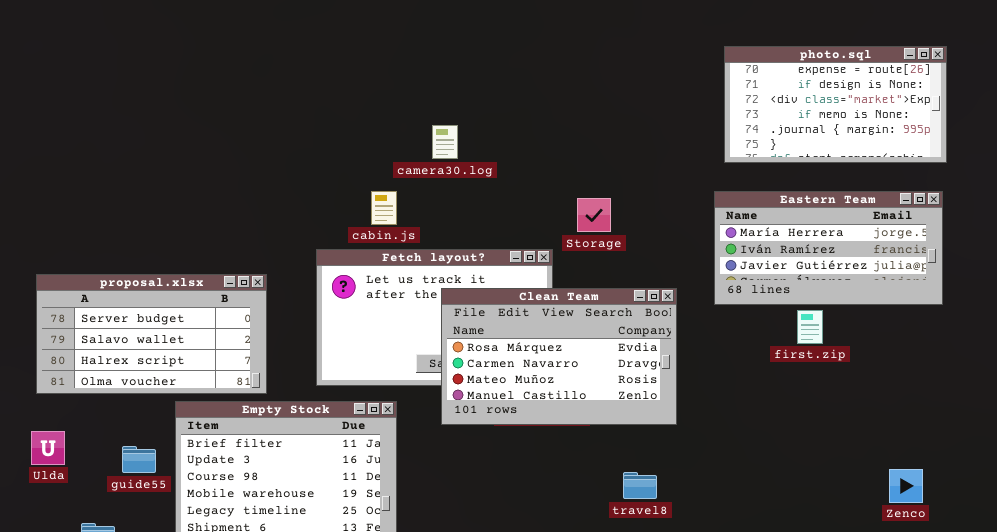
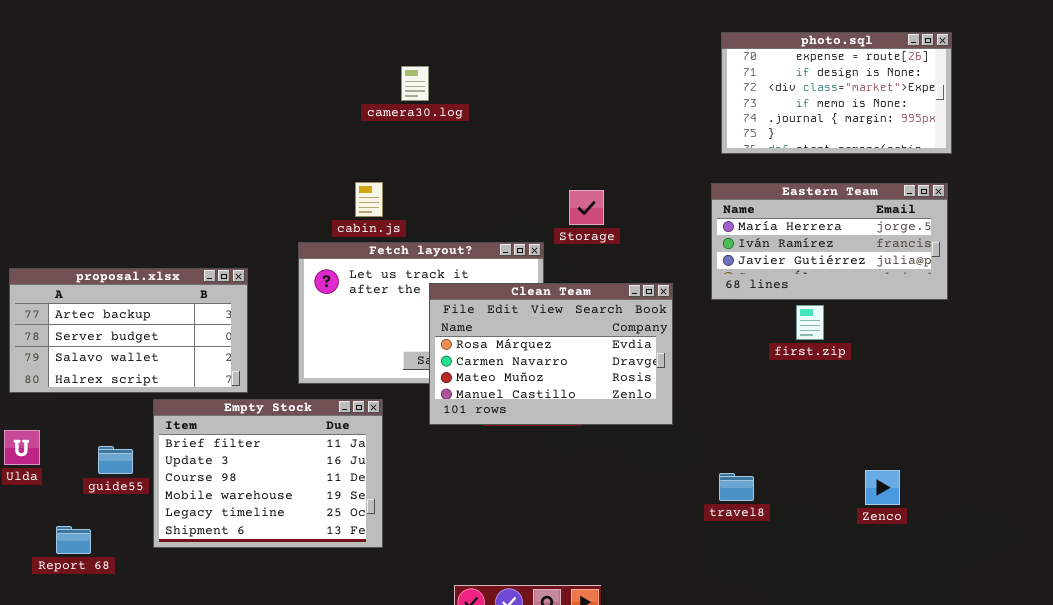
camera30.log: [432,125,458,159] -> [401,66,429,101], moved
proposal.xlsx: [36,274,267,394] -> [9,268,248,393], scrolled up 1 row
Zenco: [889,469,923,503] -> [865,470,900,505], moved
travel8: [623,472,657,499] -> [719,473,754,501], moved

